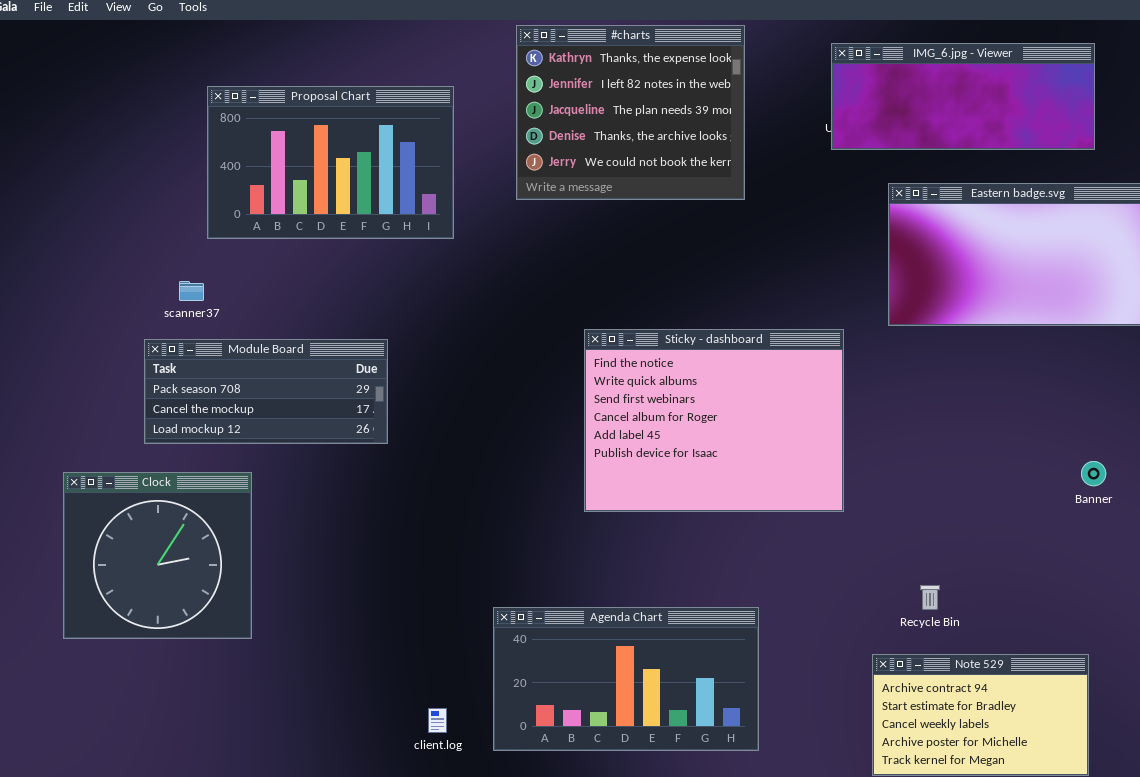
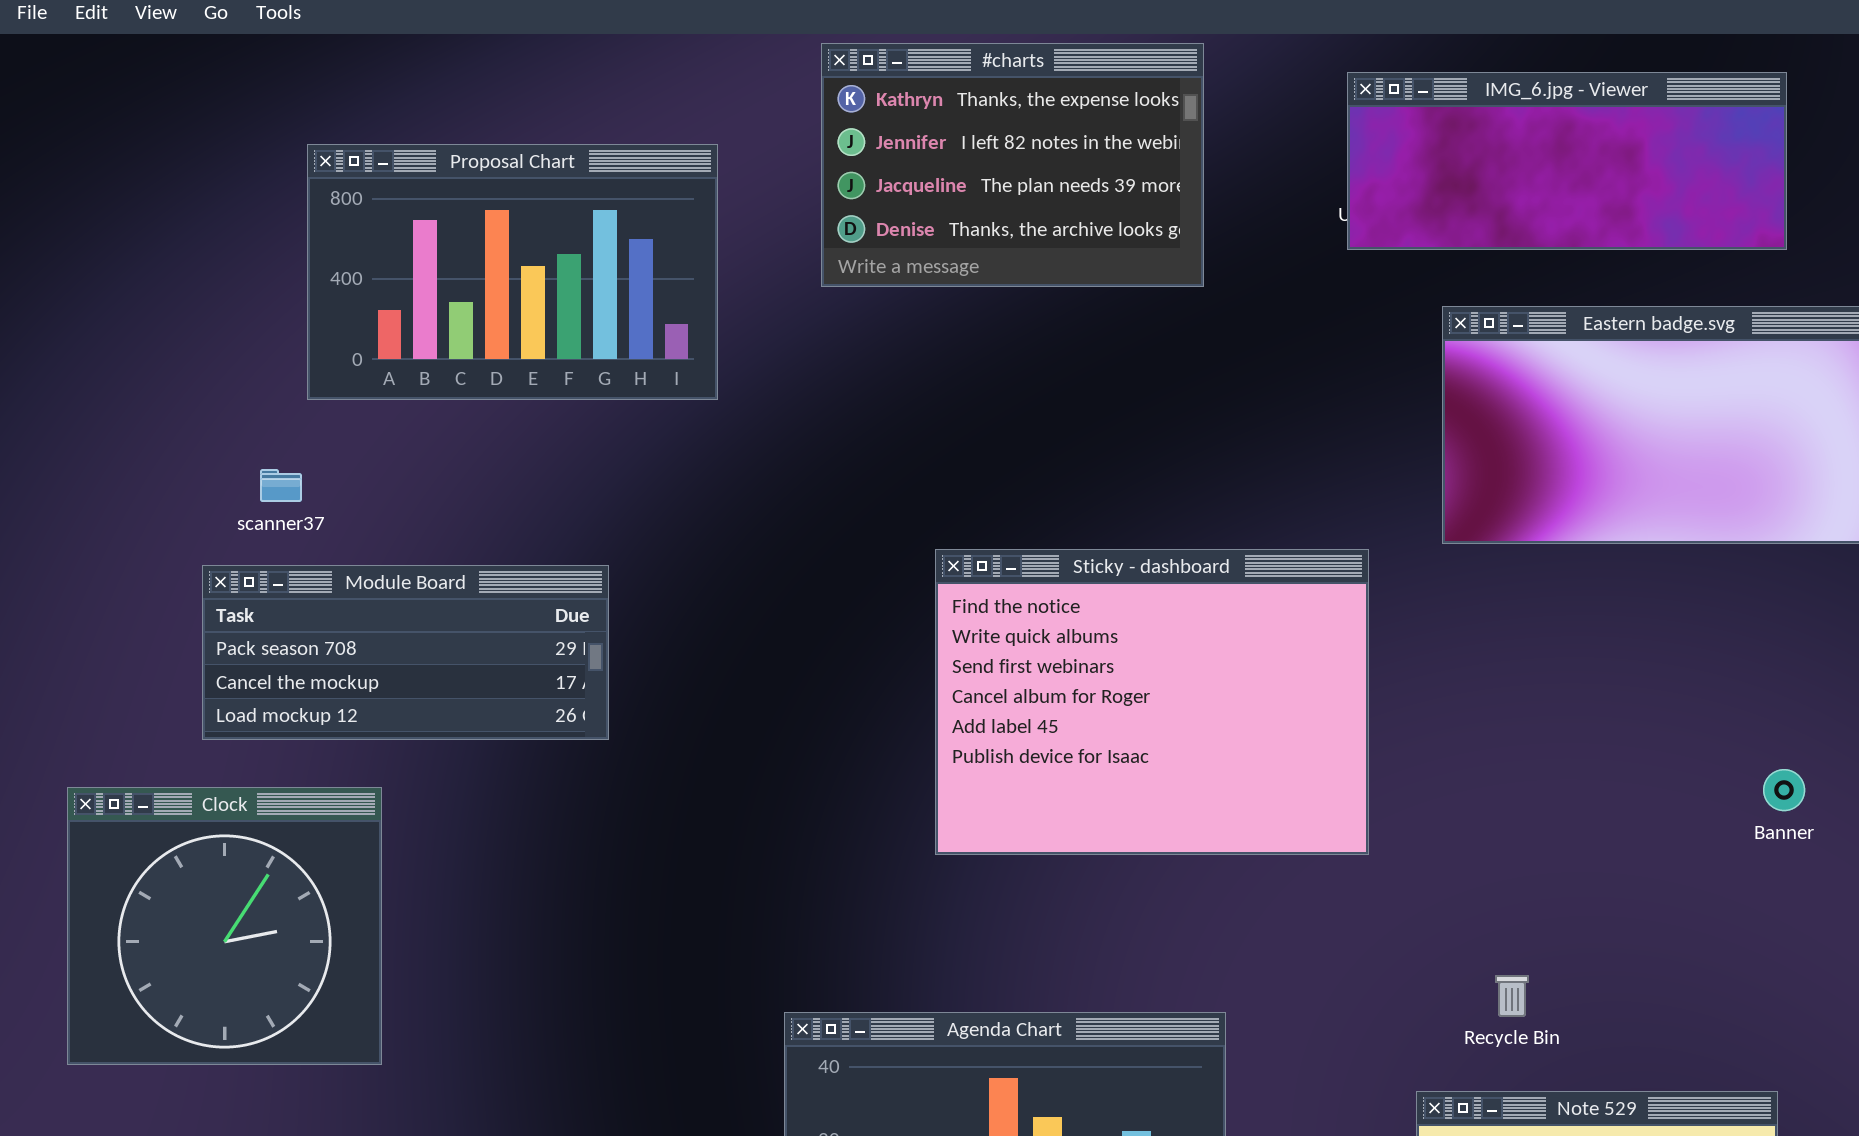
#charts: [516,25,745,200] -> [821,43,1204,287], resized

